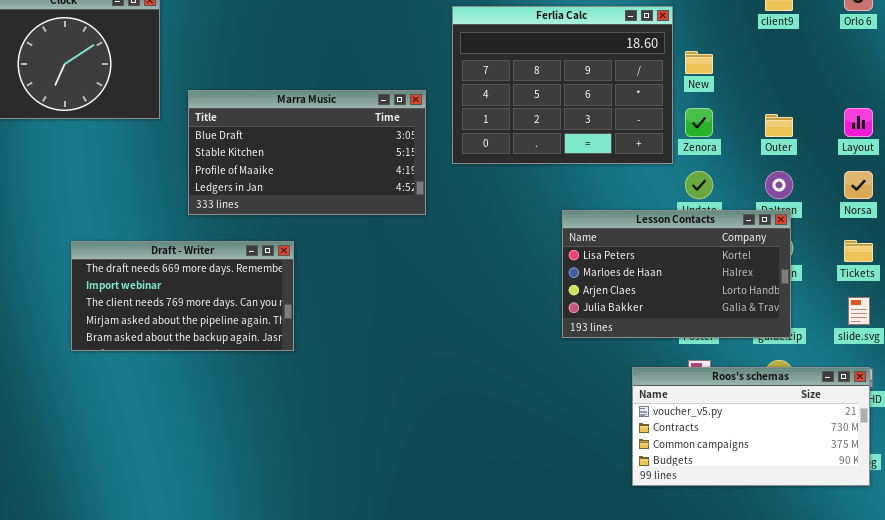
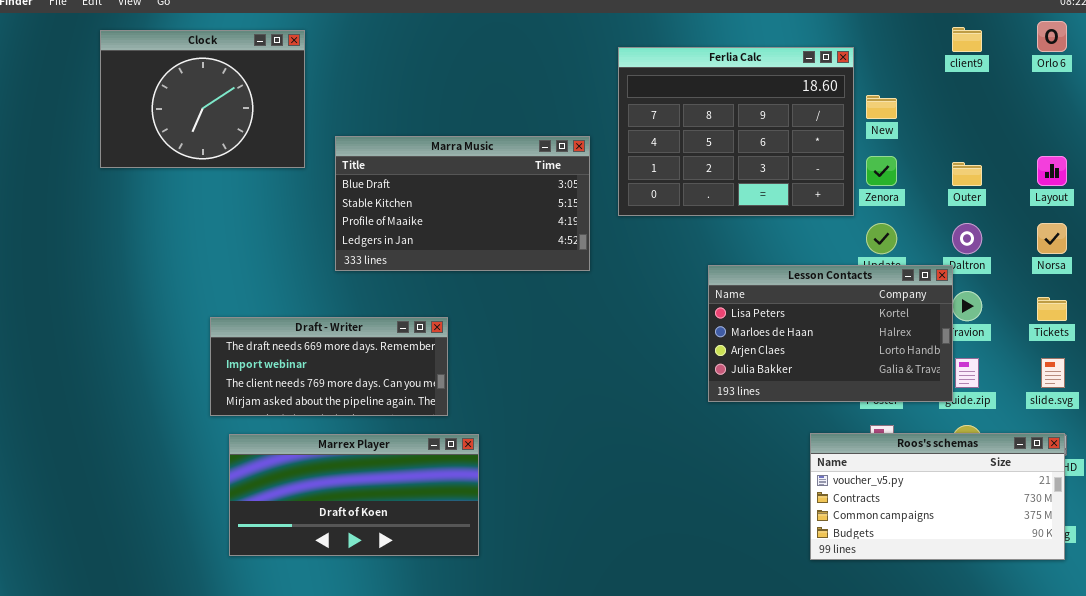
Lesson Contacts: [562,210,791,338] -> [708,265,953,402], moved
Draft - Writer: [71,241,294,351] -> [210,317,448,416], resized
Marrex Player: none -> [229,434,479,556], opened

